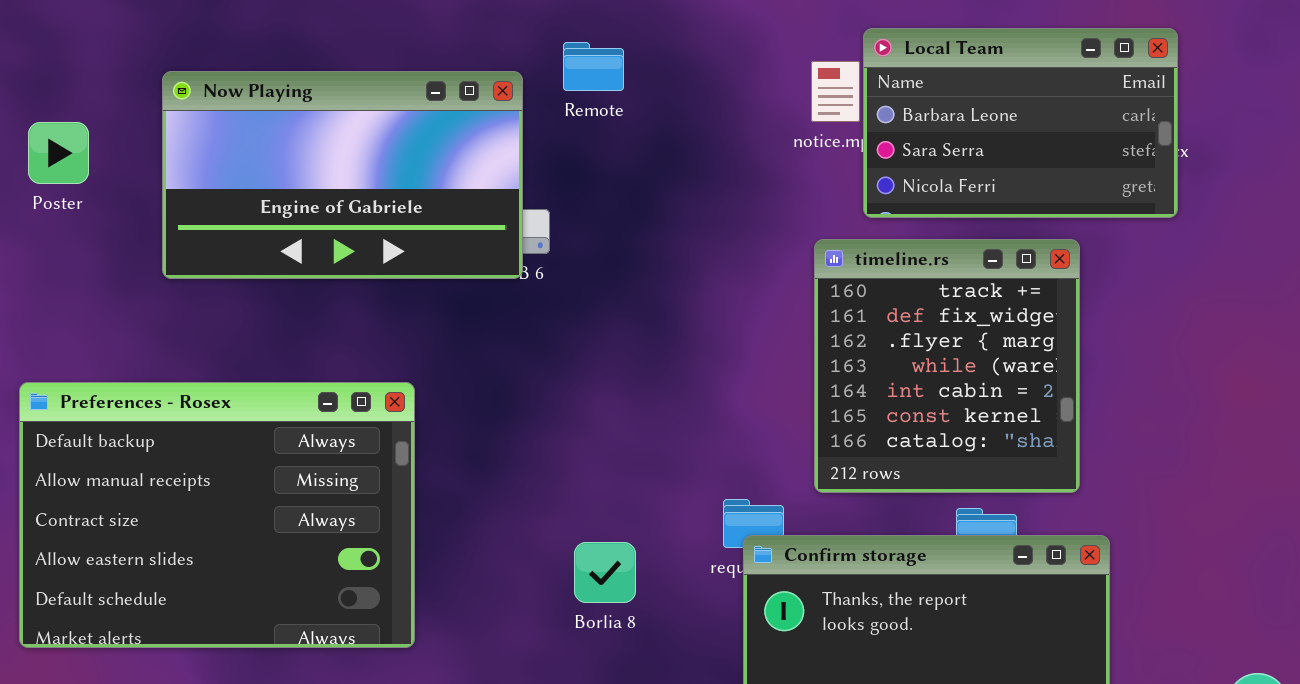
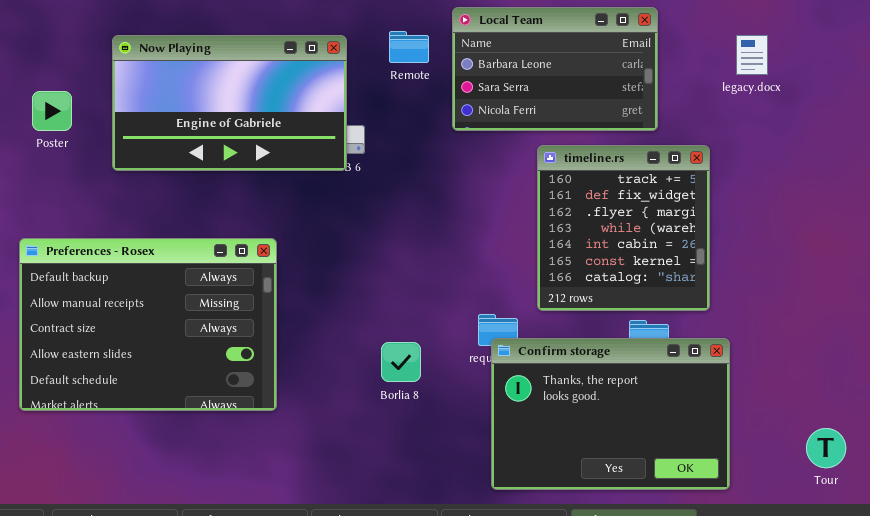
Local Team: [863,28,1178,218] -> [452,7,658,131], moved
Remote: [563,42,624,91] -> [389,31,429,63], moved
Poster: [28,122,89,184] -> [32,91,72,131], moved

